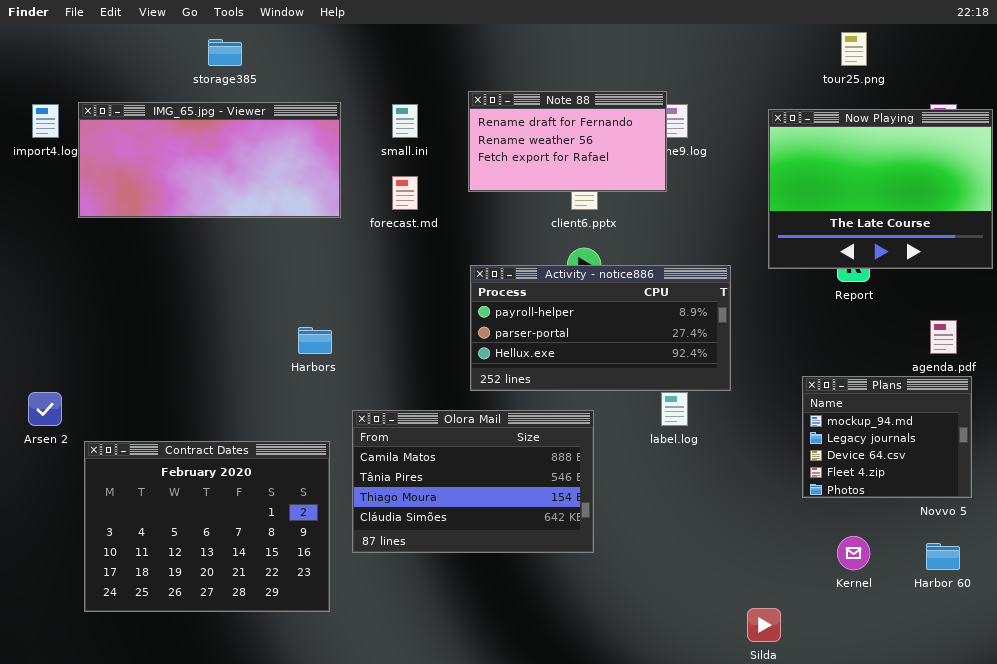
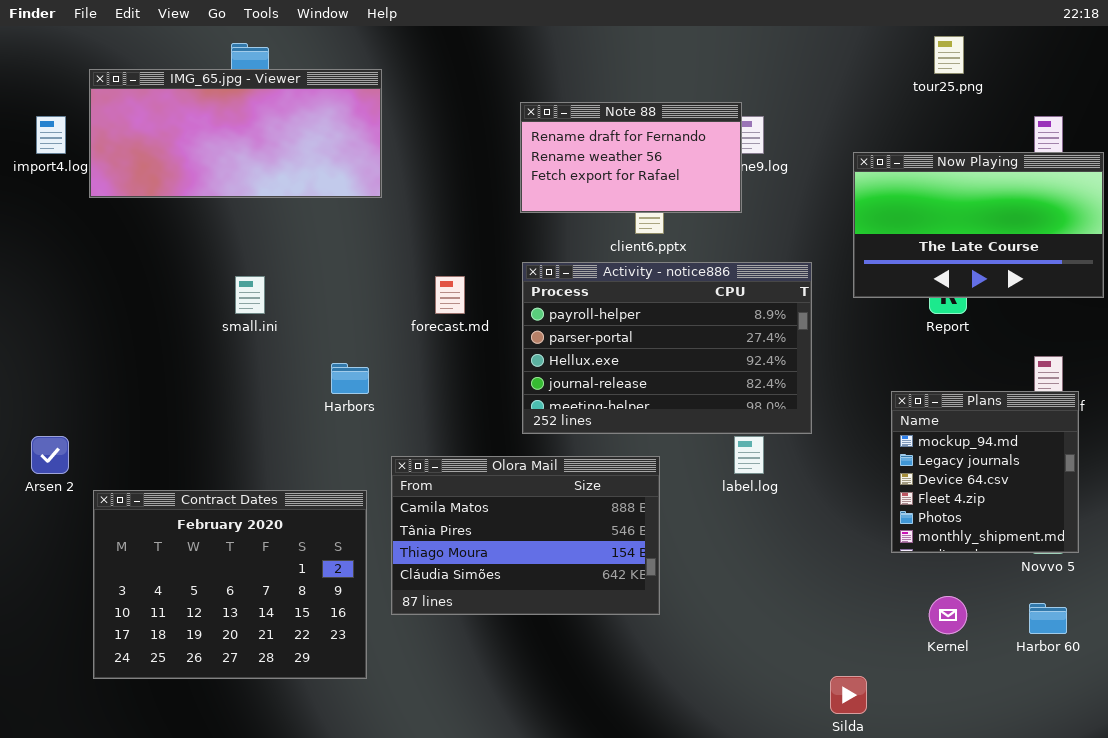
IMG_65.jpg - Viewer: [78,102,341,218] -> [89,69,382,198], moved
small.ini: [392,104,418,138] -> [235,276,265,314], moved
Now Playing: [768,109,993,269] -> [853,152,1104,298], resized
forecast.md: [392,176,418,210] -> [435,276,465,314], moved
Activity - notice886: [470,265,731,391] -> [522,262,812,434], resized
Plans: [802,376,972,498] -> [891,391,1079,553], resized

